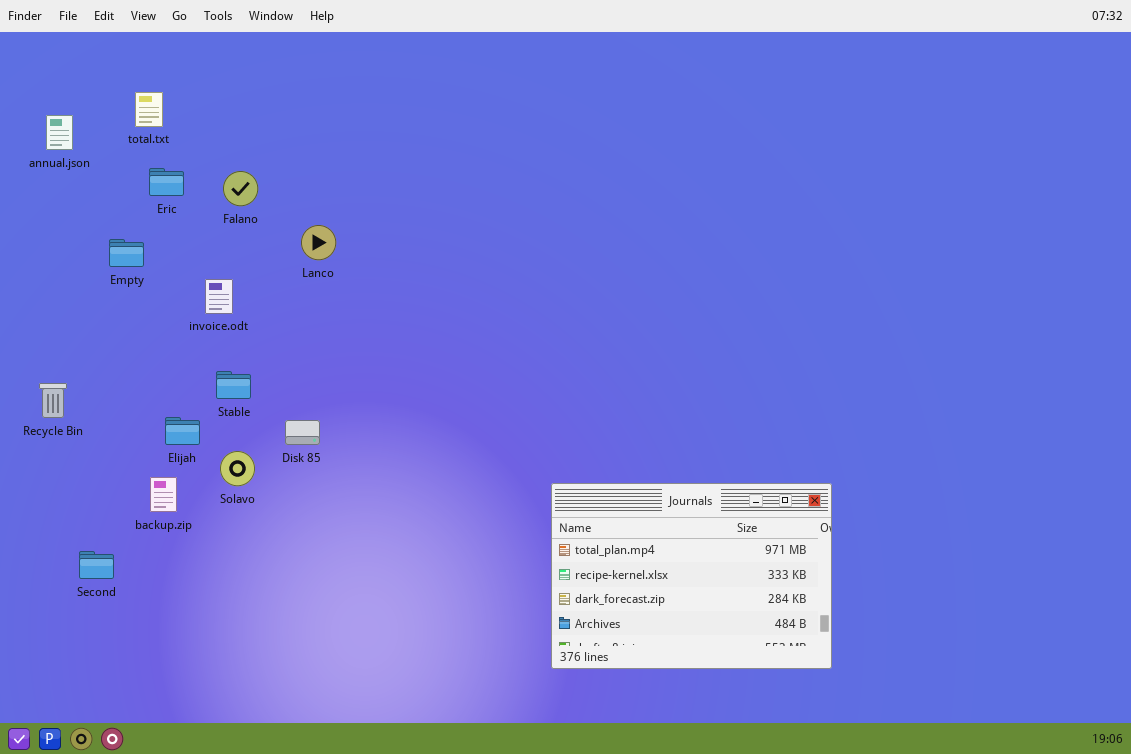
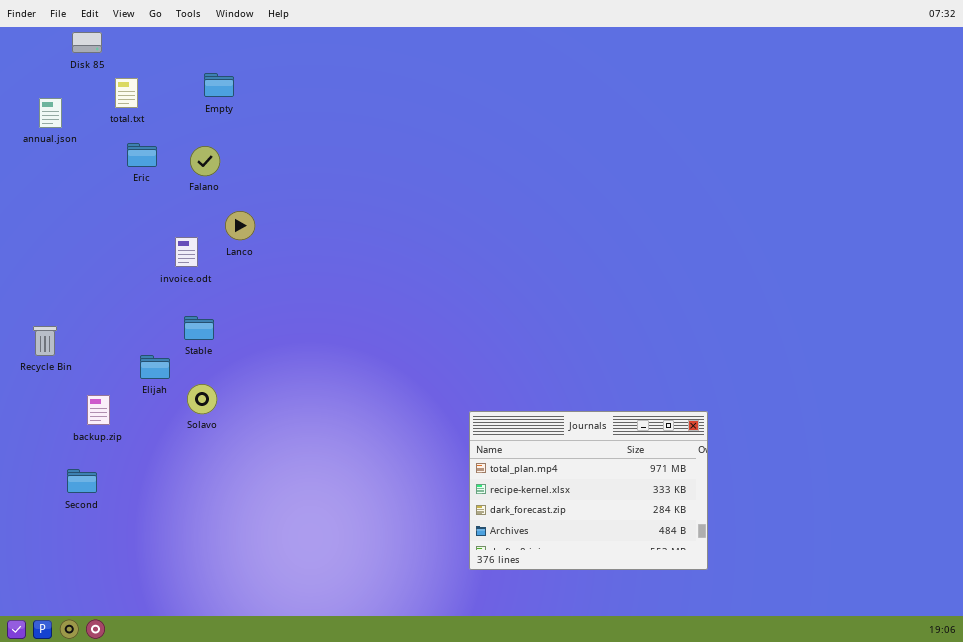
Lanco: [301,225,336,260] -> [225,211,255,240], moved
Empty: [109,239,144,267] -> [204,73,234,97], moved
Disk 85: [285,420,320,445] -> [72,32,102,53], moved
backup.zip: [150,477,177,512] -> [87,395,110,425], moved

